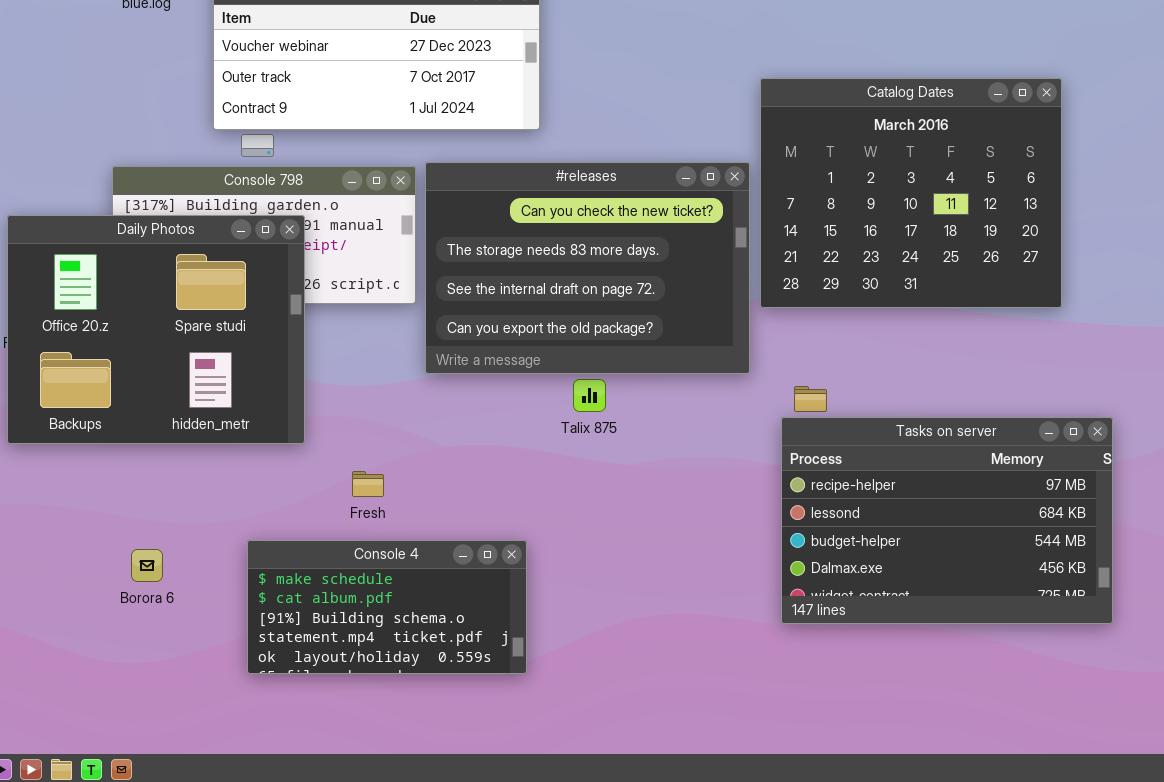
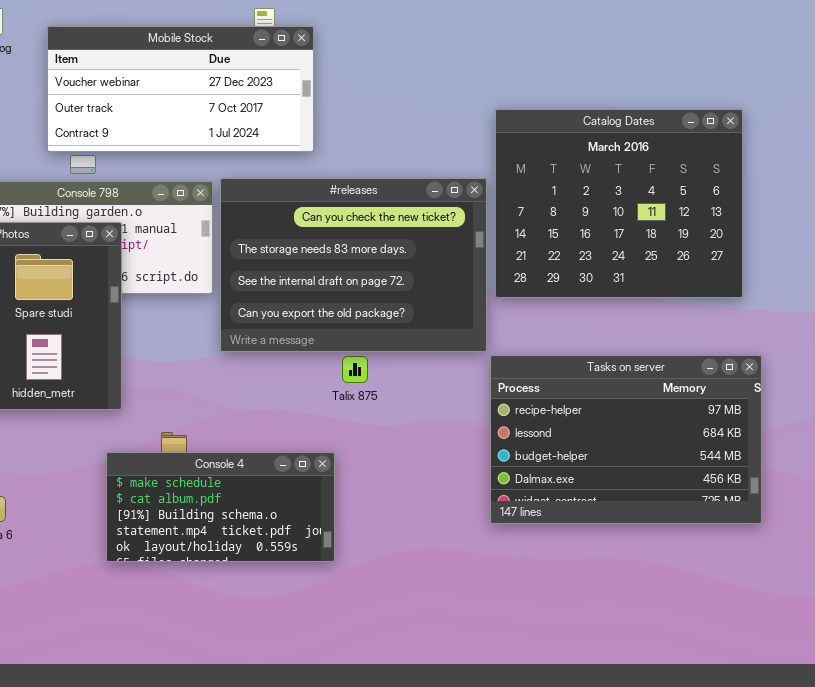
Tasks on server: [781,417,1113,624] -> [490,355,762,524], moved
Console 4: [247,540,527,674] -> [106,452,335,562], moved

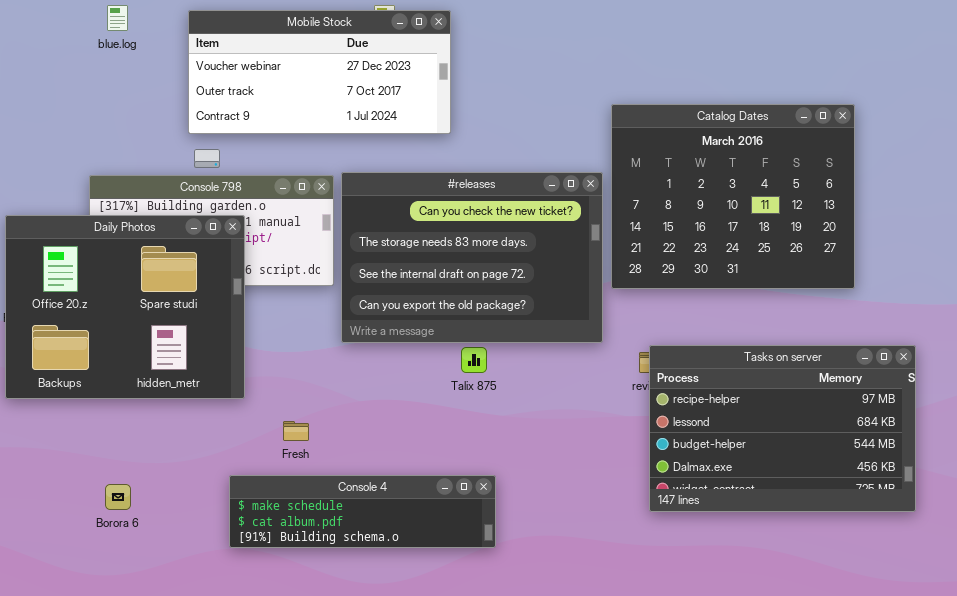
Mobile Stock: [47,26,314,152] -> [188,10,451,134], moved
Tasks on server: [490,355,762,524] -> [649,345,916,512], moved
Console 4: [106,452,335,562] -> [229,475,496,548], resized

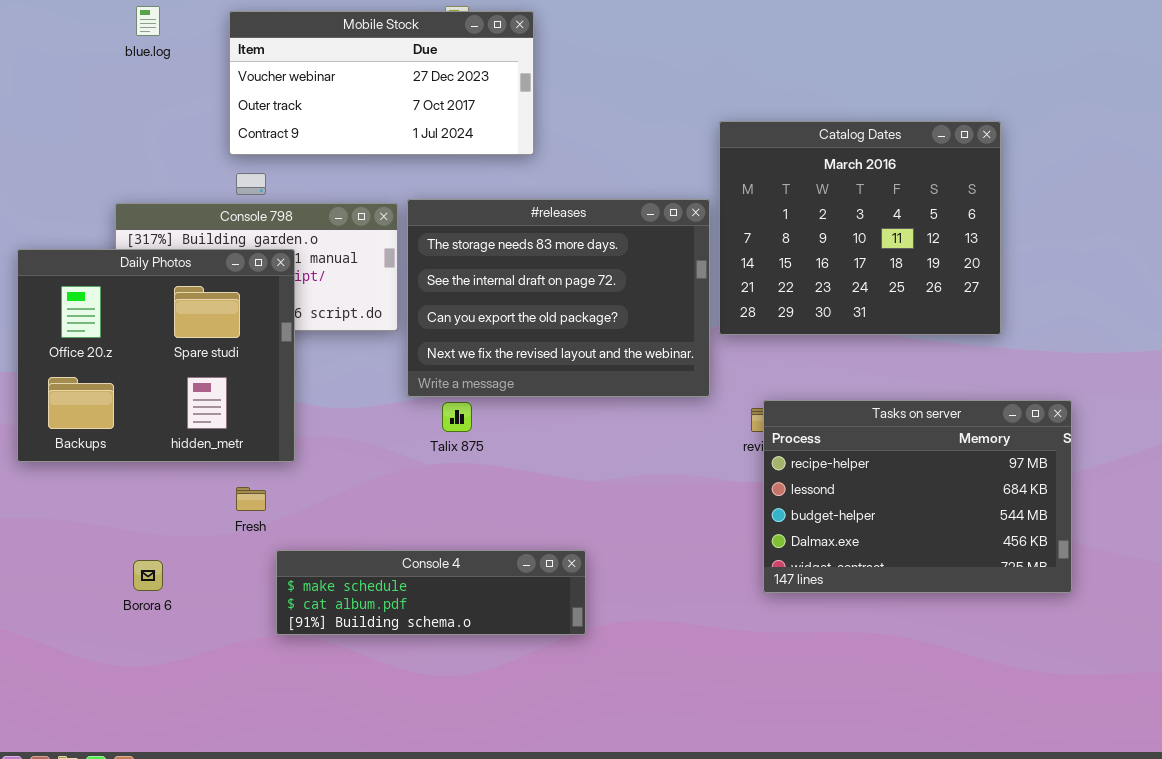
#releases: [341,172,603,343] -> [407,199,710,397], scrolled down 1 row
Talix 875: [461,347,487,373] -> [442,402,472,432], moved
Fresh: [283,421,309,441] -> [236,487,266,511], moved

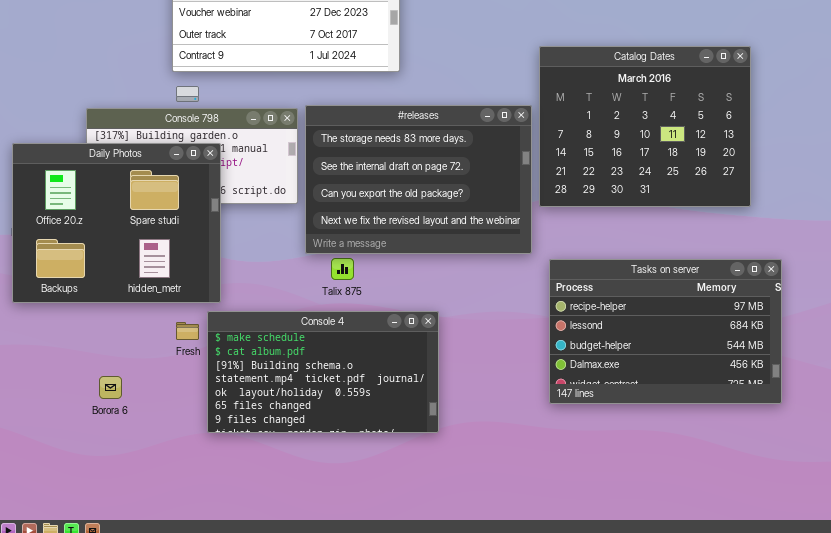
Tasks on server: [763,400,1072,593] -> [549,259,782,404], moved
Console 4: [276,550,586,635] -> [207,311,439,433], resized

